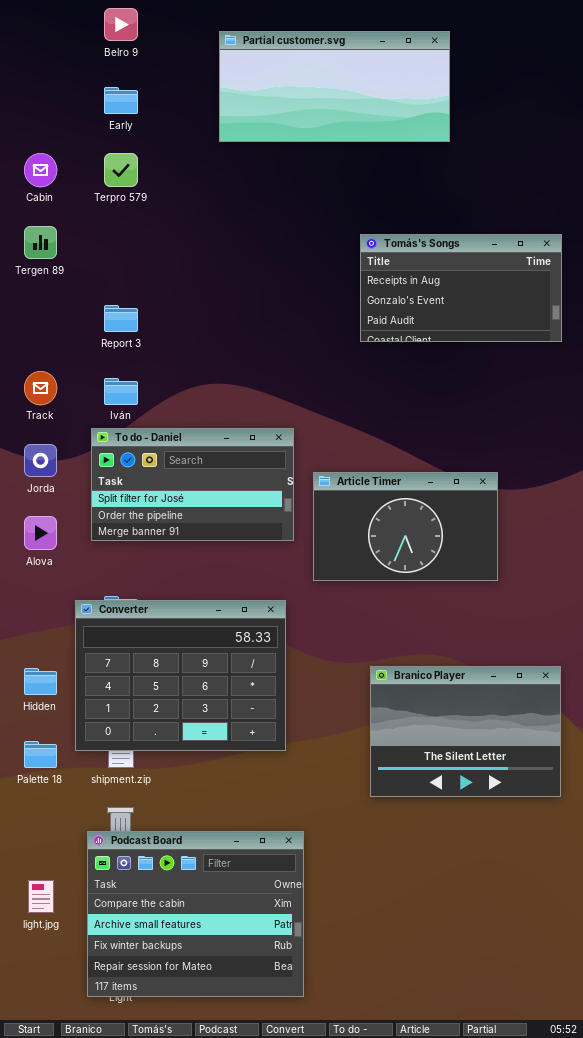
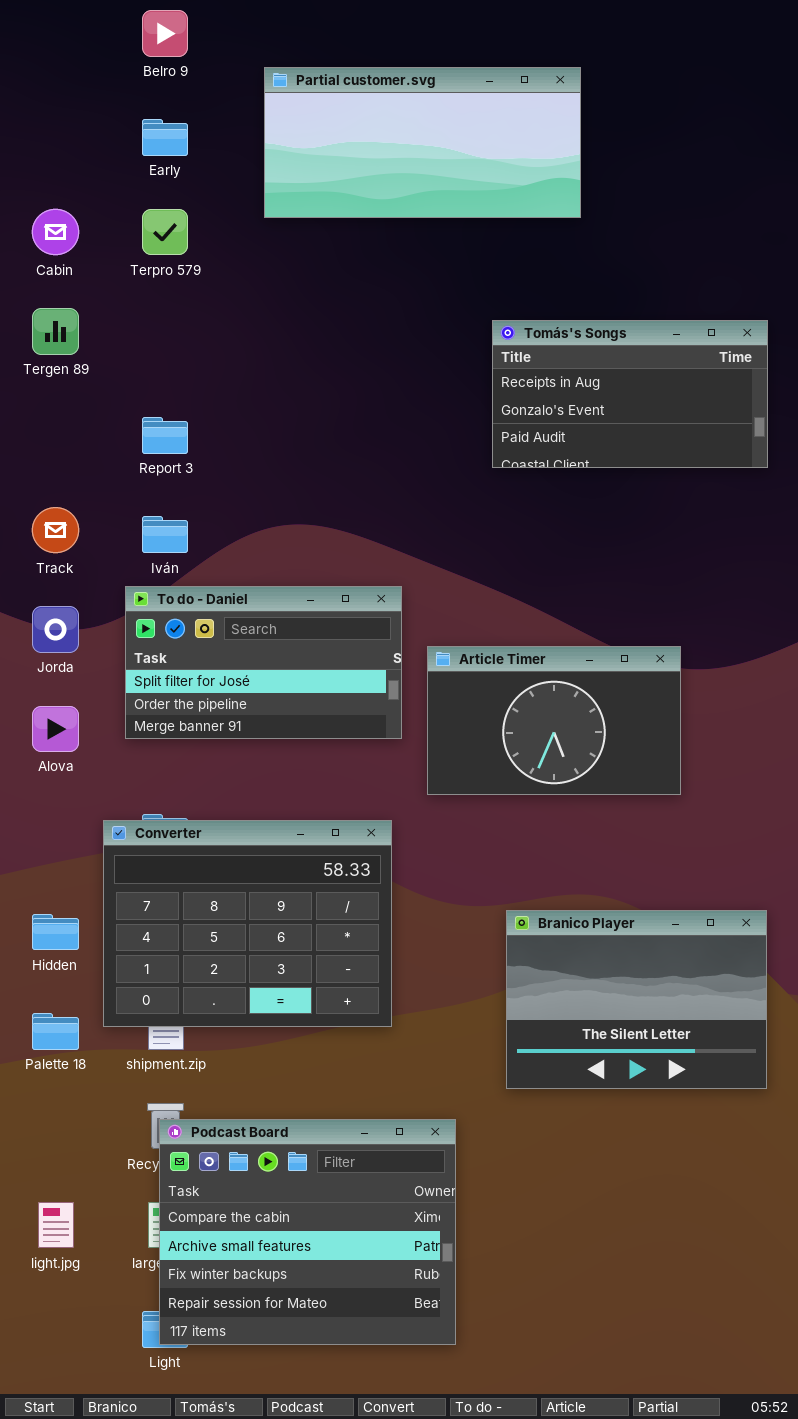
Partial customer.svg: [219,31,450,142] -> [264,67,581,218], moved
Podcast Board: [87,831,304,997] -> [159,1119,456,1345], moved

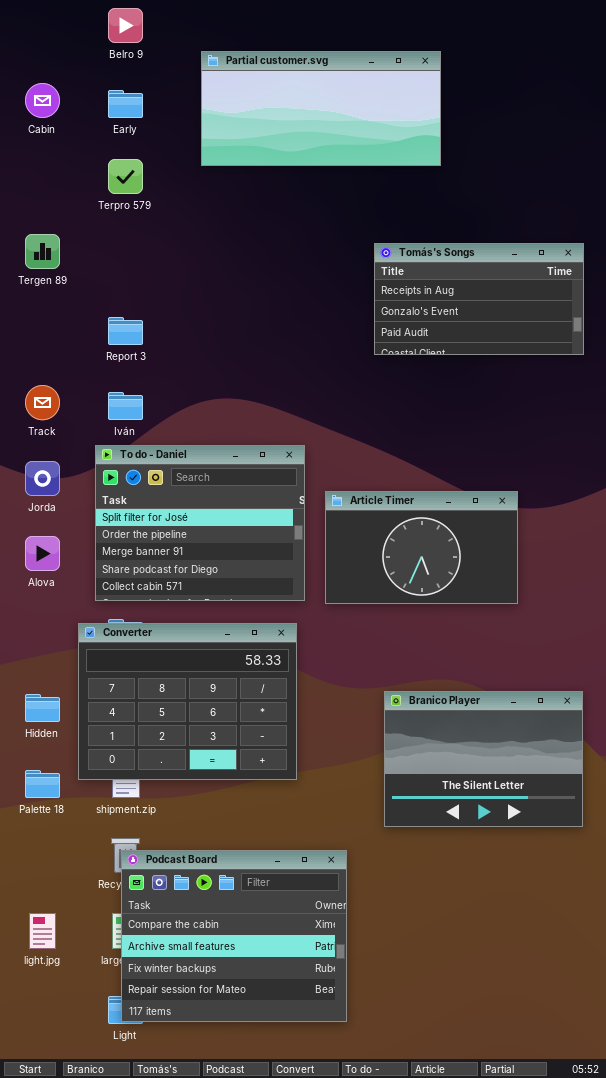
Cabin: [32,209,79,255] -> [25,83,60,118], moved
To do - Daniel: [125,586,402,739] -> [95,445,305,601], resized

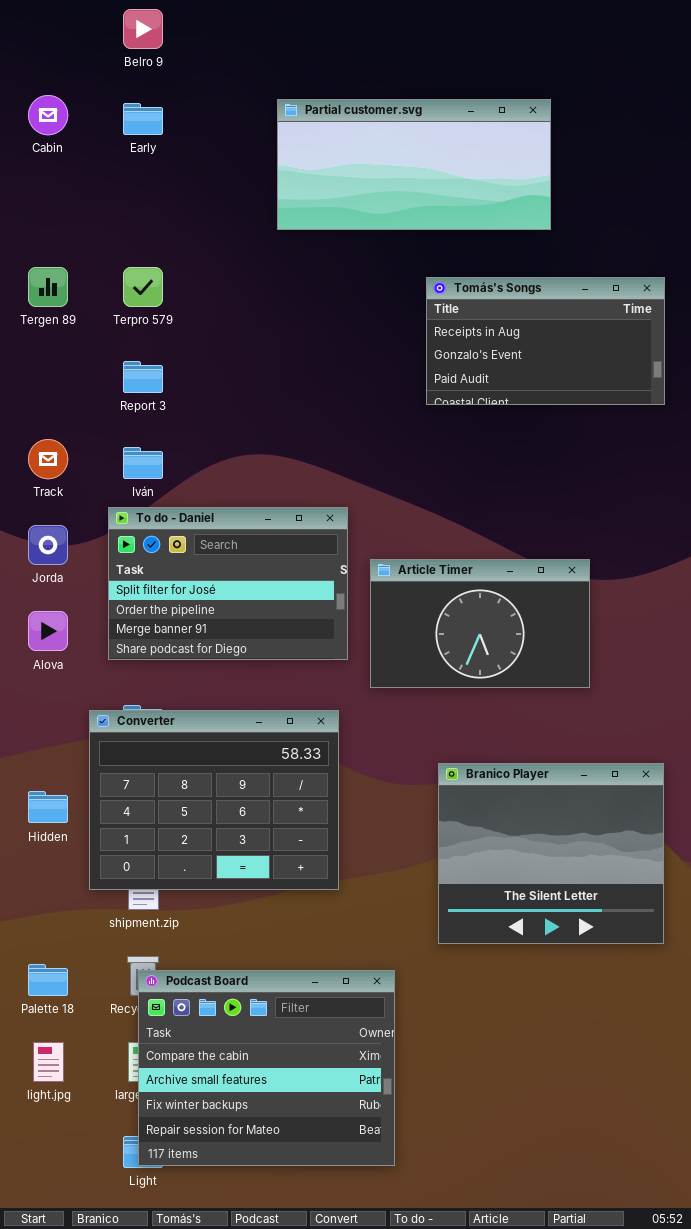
Partial customer.svg: [201,51,441,166] -> [277,99,551,230], moved
Terpro 579: [108,159,143,194] -> [123,267,163,307], moved
To do - Daniel: [95,445,305,601] -> [108,507,348,660], resized
Branico Player: [384,691,583,827] -> [438,763,664,944], resized
Palette 18: [25,770,60,798] -> [28,964,68,996], moved

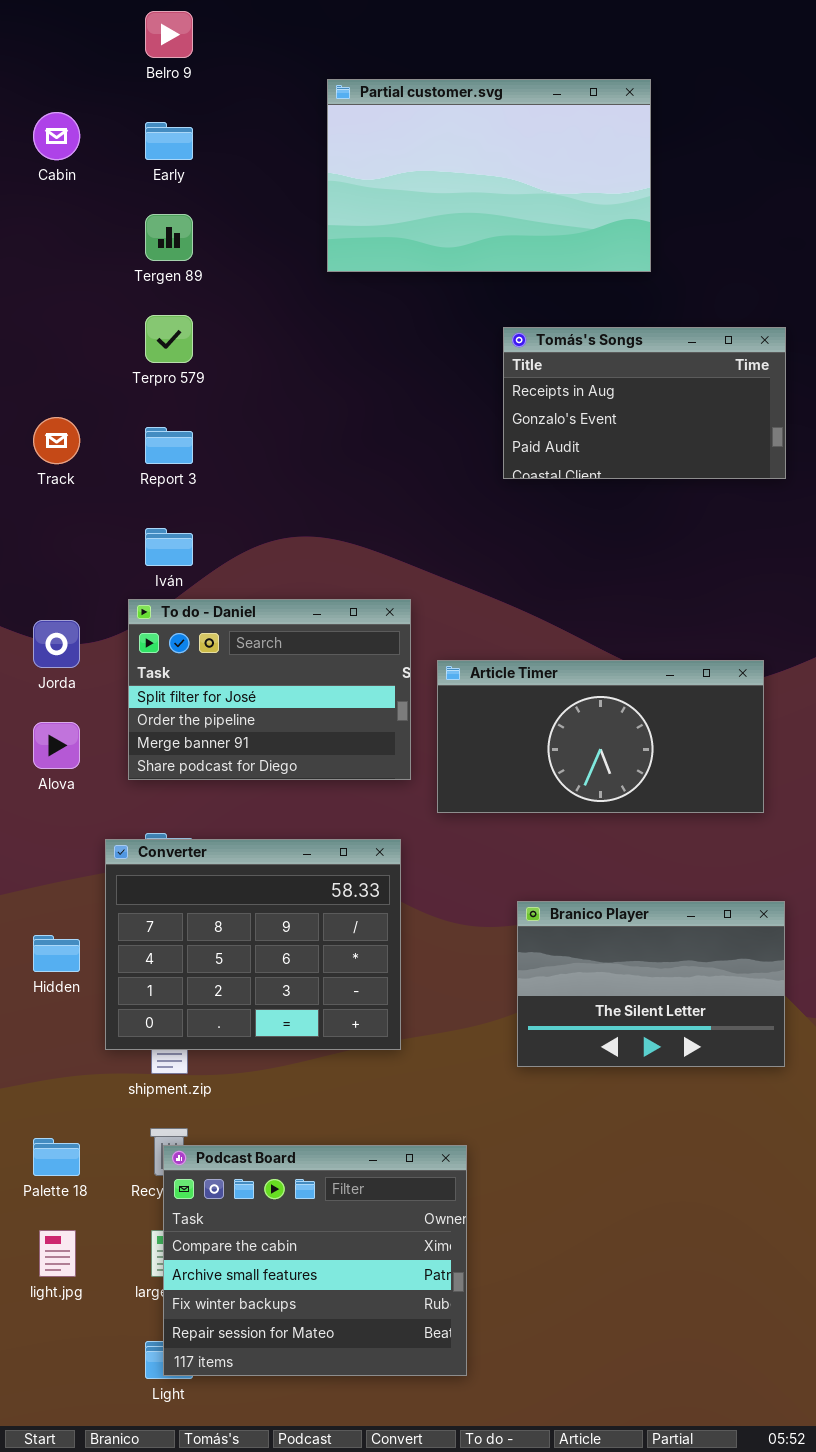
Partial customer.svg: [277,99,551,230] -> [327,79,651,272], resized
Tergen 89: [28,267,68,307] -> [145,214,193,261], moved
Track: [28,439,68,479] -> [33,417,80,464], moved
Article Timer: [370,559,590,688] -> [437,660,764,813], resized
Branico Player: [438,763,664,944] -> [517,901,785,1067], resized

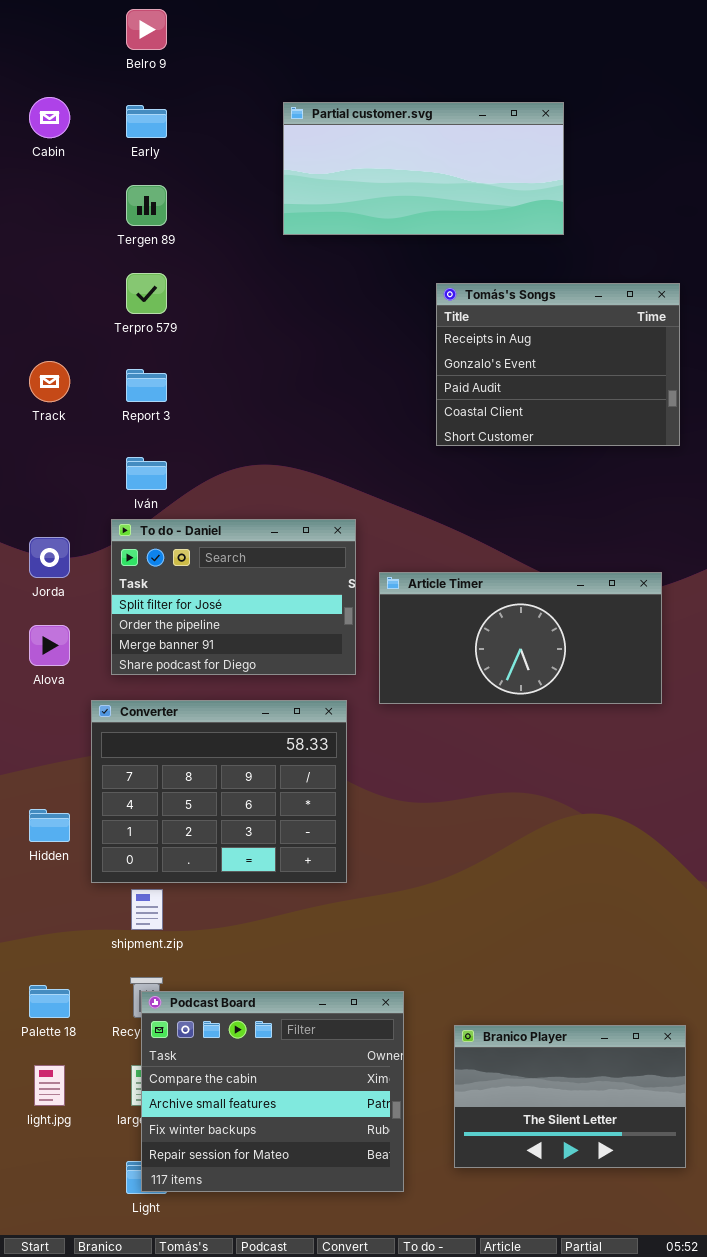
Partial customer.svg: [327,79,651,272] -> [283,102,564,235], resized
Tomás's Songs: [503,327,786,479] -> [436,283,680,446], resized
Converter: [105,839,401,1050] -> [91,700,347,883], moved
Branico Player: [517,901,785,1067] -> [454,1025,686,1168], moved

